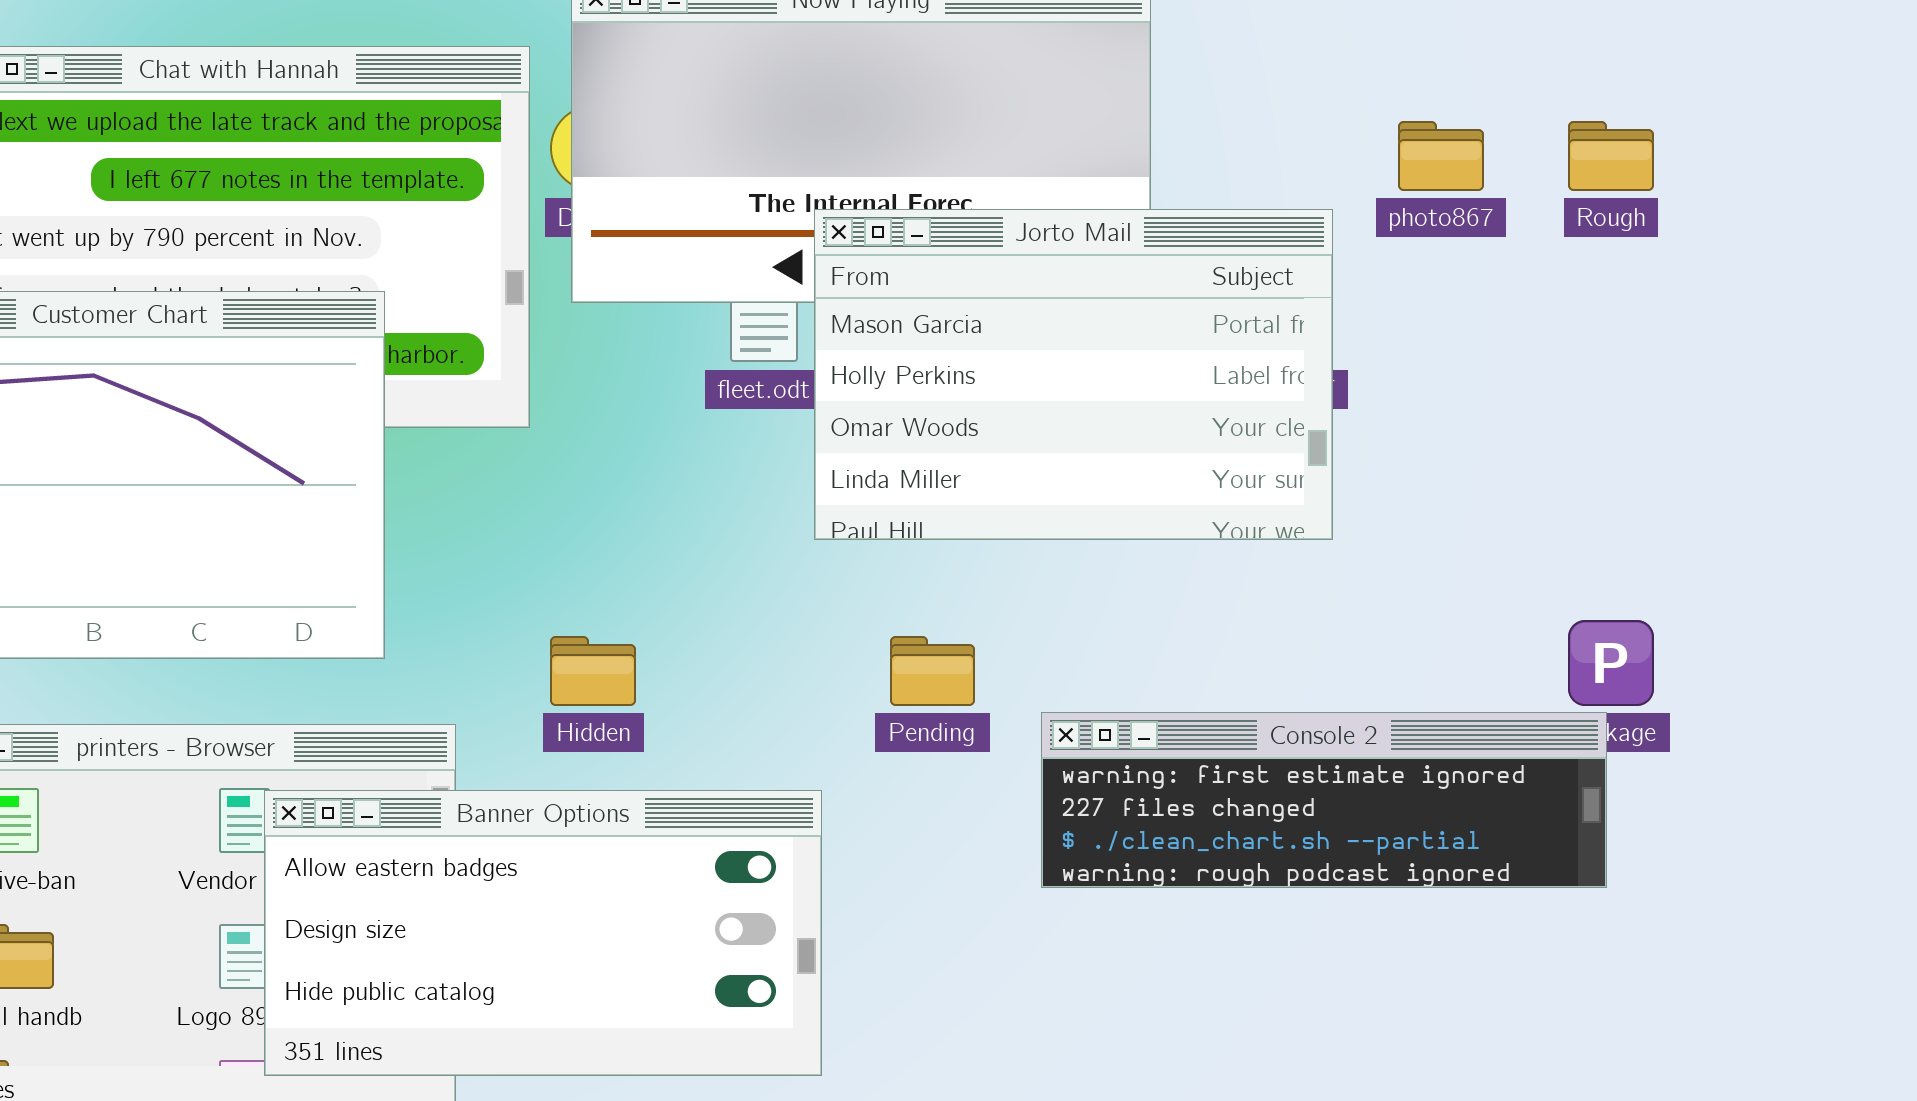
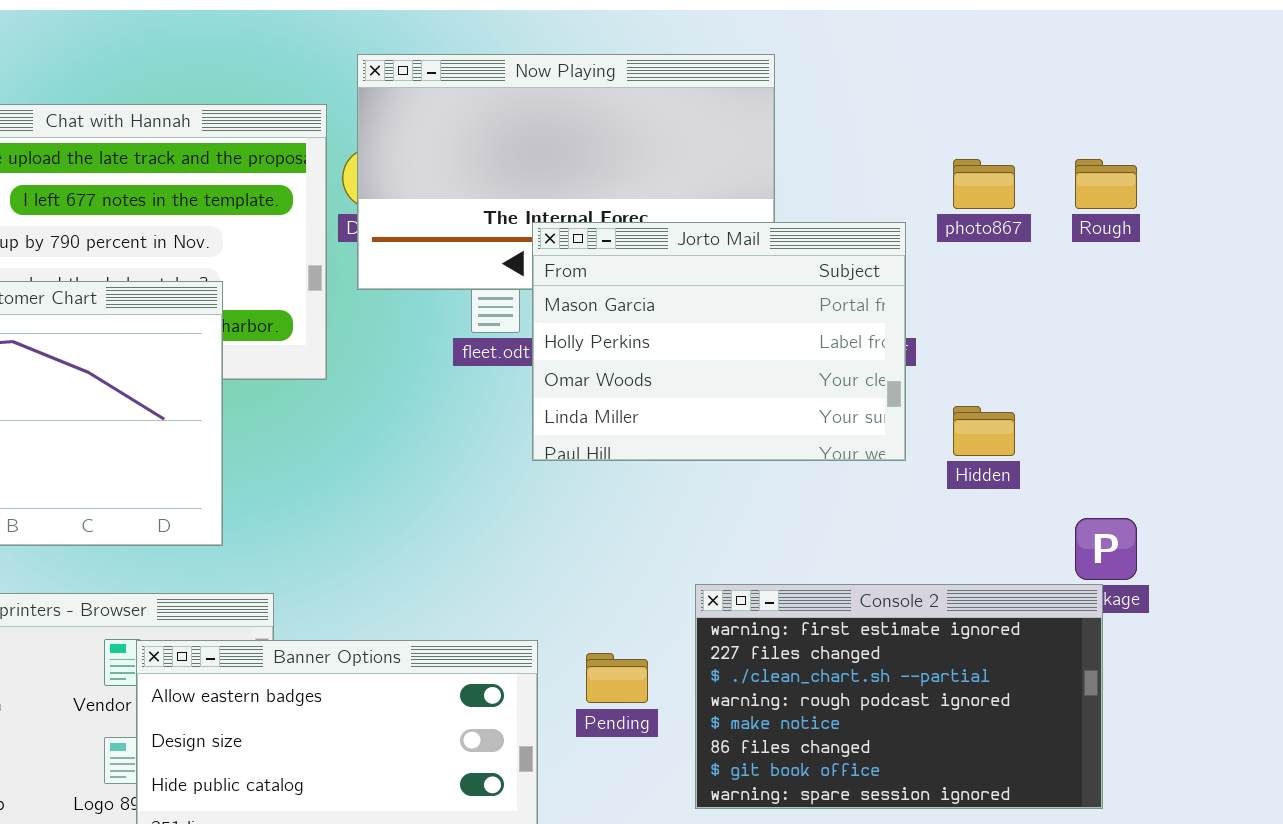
Hidden: [550,636,636,706] -> [953,406,1015,456], moved
Pending: [890,636,975,706] -> [586,653,648,703], moved
Console 2: [1041,712,1607,888] -> [695,584,1103,809], resized

